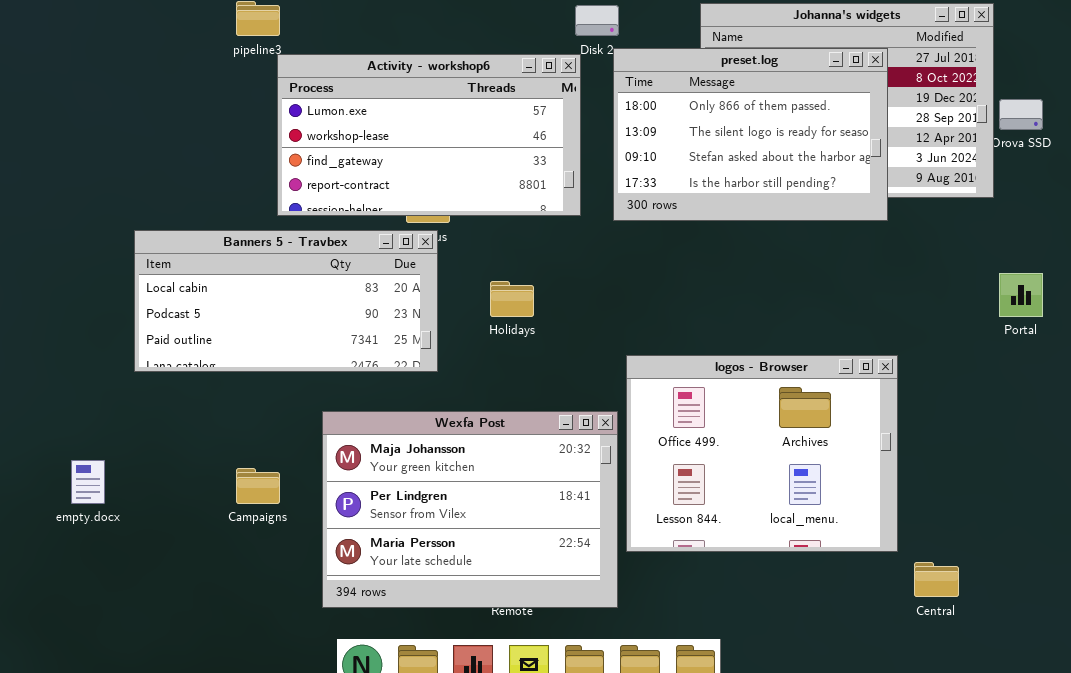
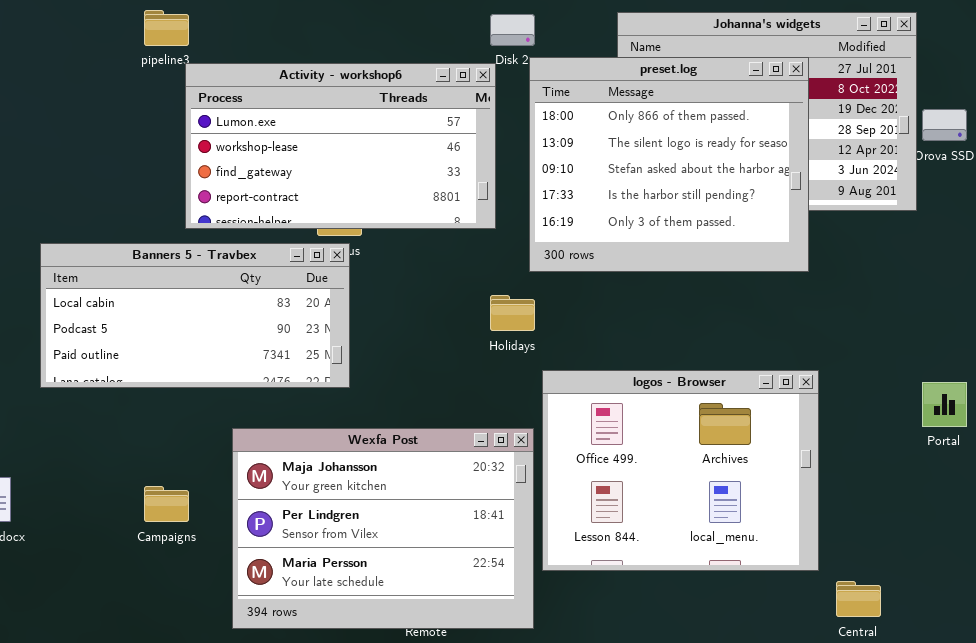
preset.log: [613,48,888,221] -> [529,57,809,272], resized
Portal: [999,273,1043,317] -> [922,382,967,427], moved
Holidays: [490,281,534,317] -> [490,295,535,331], moved

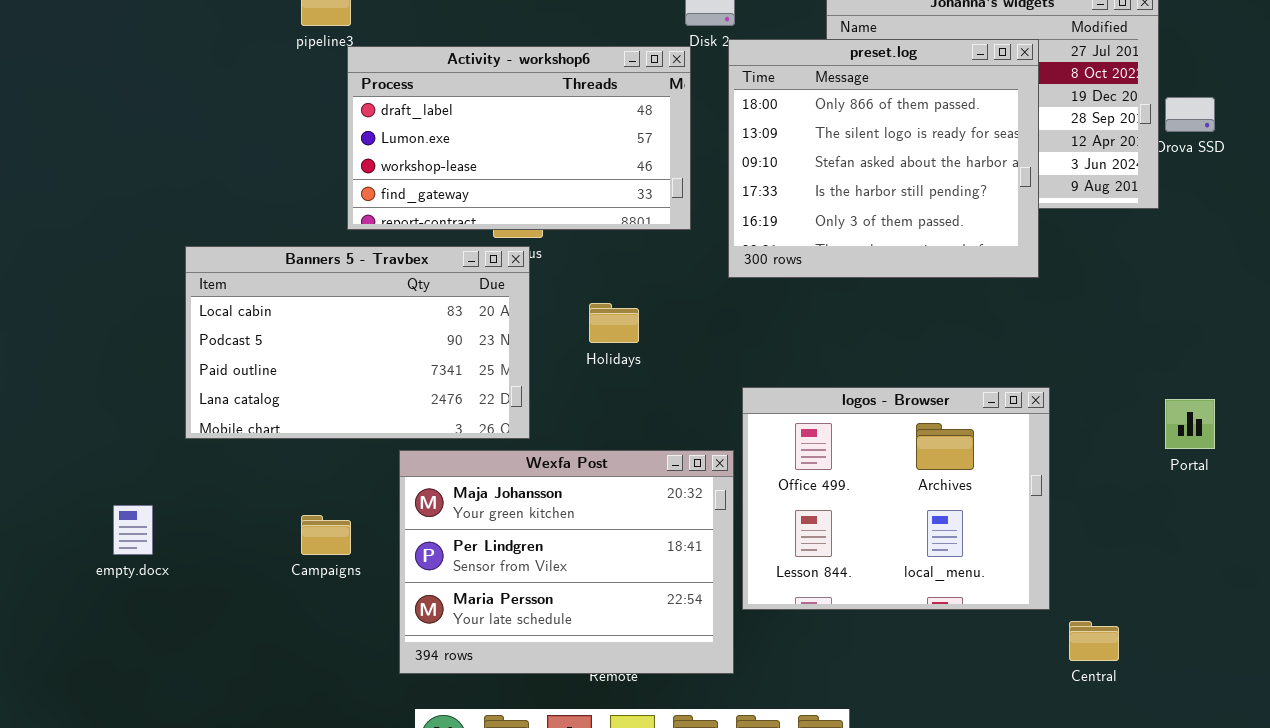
Activity - workshop6: [185,63,496,229] -> [347,46,691,230], scrolled up 1 row
Banners 5 - Travbex: [40,243,350,388] -> [185,246,530,439], resized
Holidays: [490,295,535,331] -> [589,303,639,343], moved

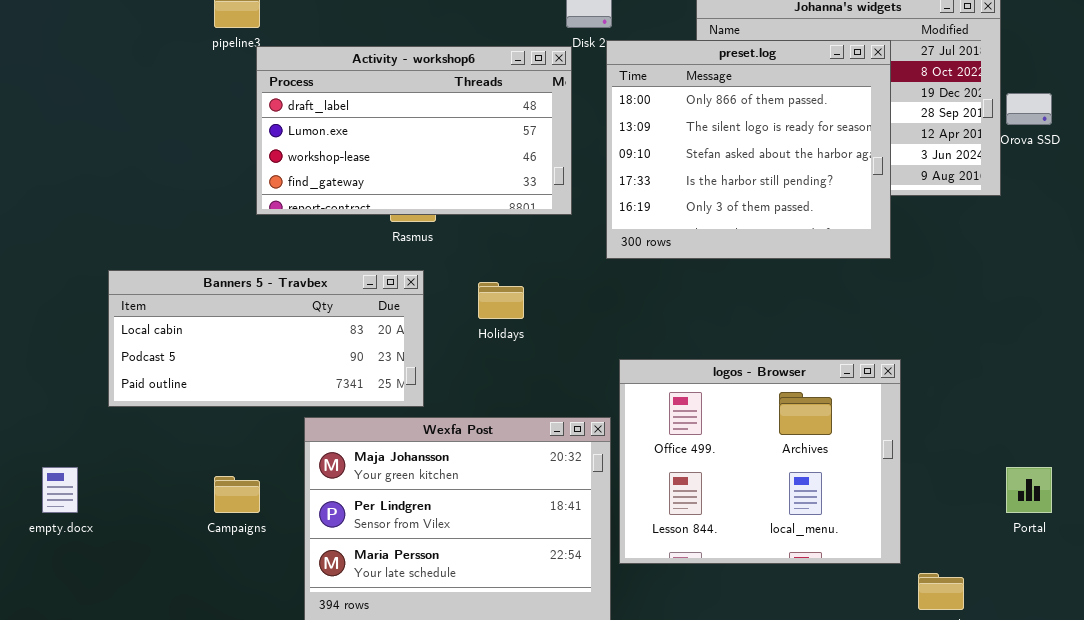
Banners 5 - Travbex: [185,246,530,439] -> [108,270,424,407], resized
Portal: [1165,399,1215,449] -> [1006,467,1052,513], moved

